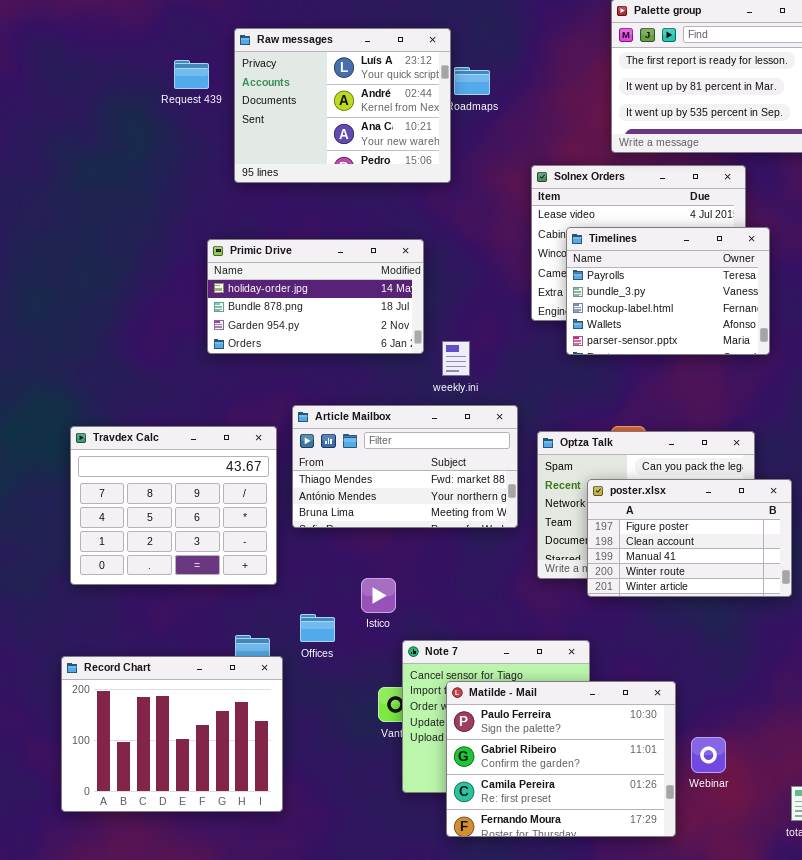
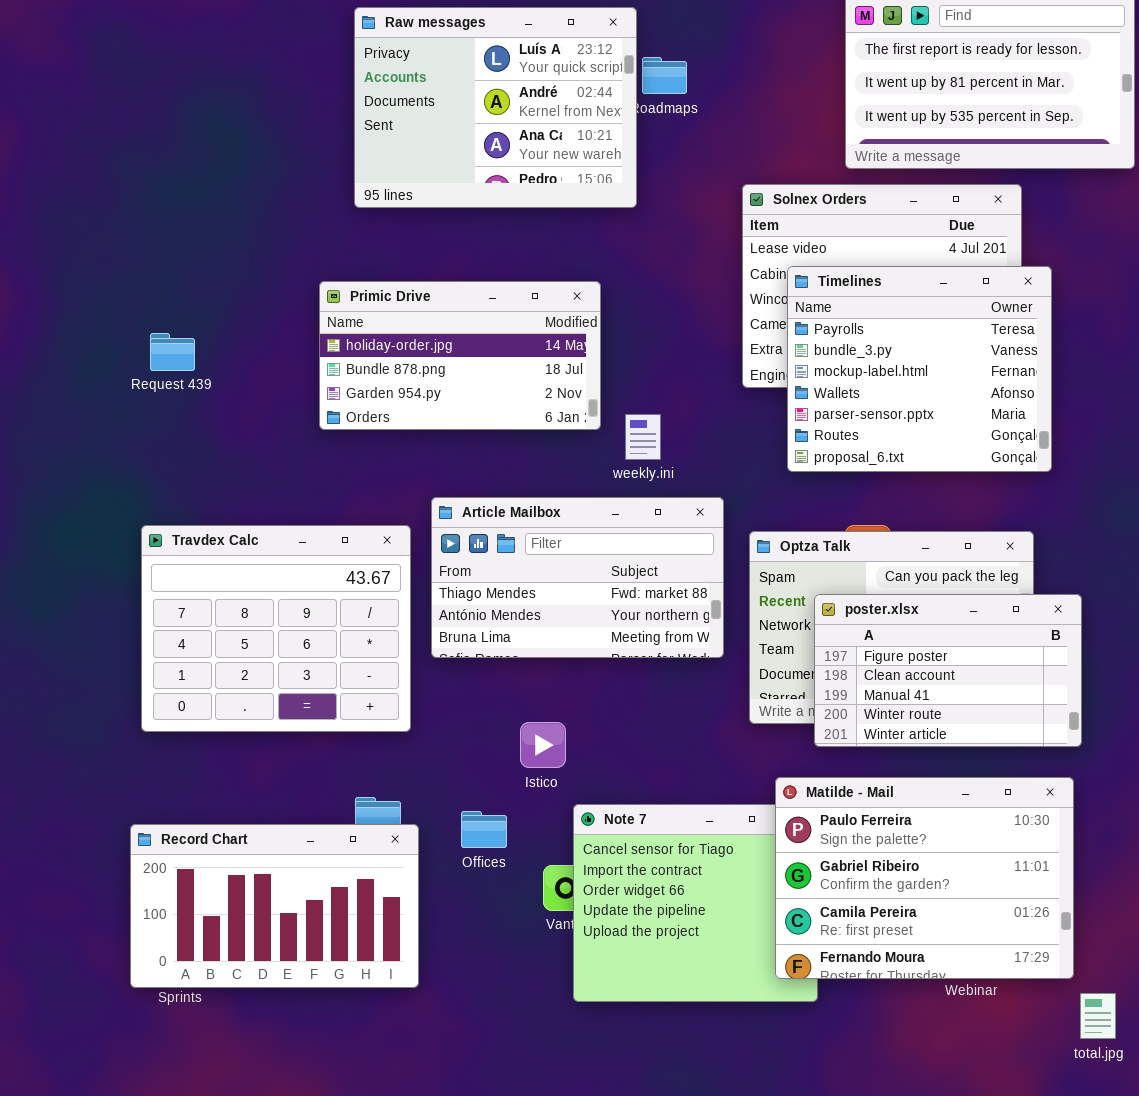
Request 439: [174,60,209,89] -> [150,333,195,371], moved
Timelines: [566,227,770,355] -> [787,266,1052,472], resized
Offices: [300,614,335,642] -> [461,811,507,848], moved
Record Chart: [61,656,283,812] -> [130,824,419,988], resized
Matilde - Mail: [446,681,676,837] -> [775,777,1074,979], moved

